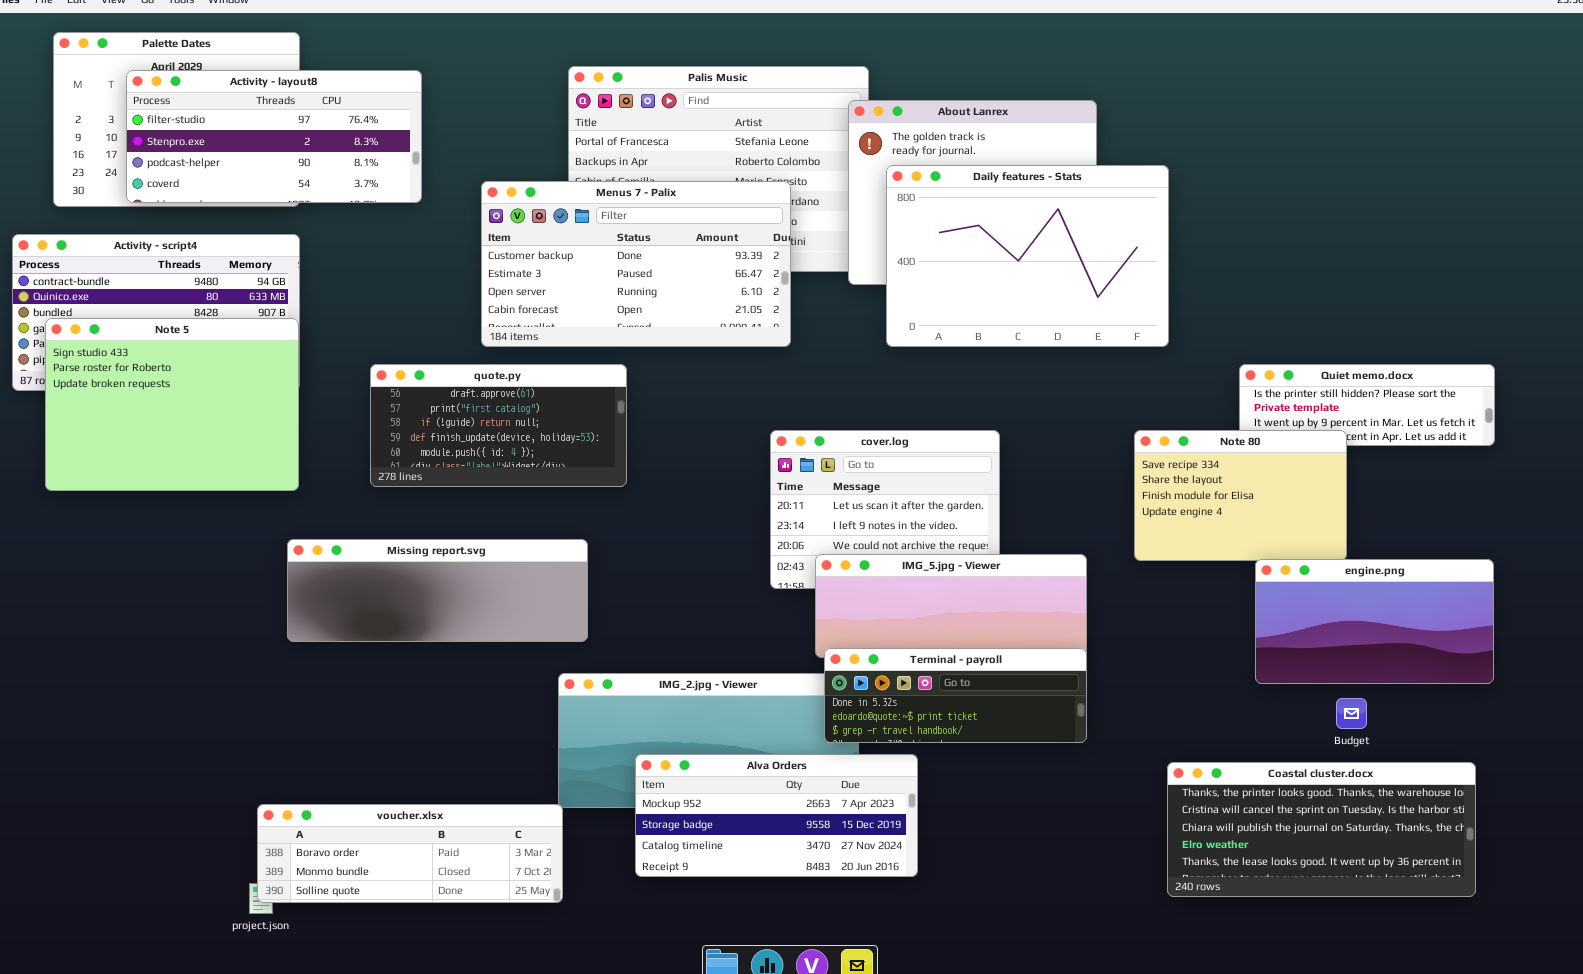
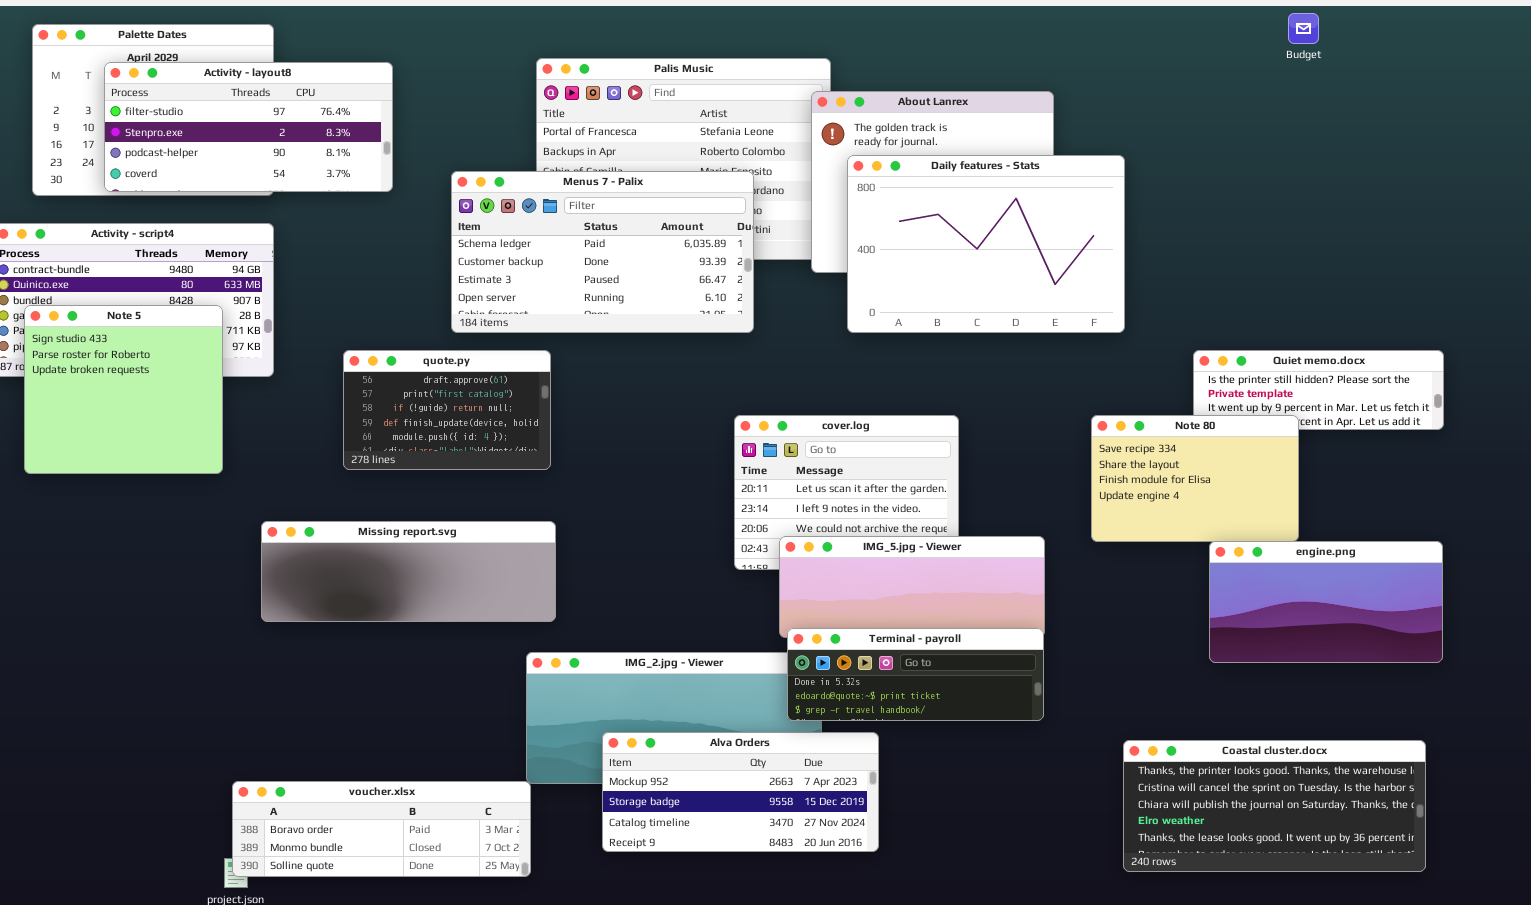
Menus 7 - Palix: [481,181,791,347] -> [451,171,754,333], scrolled up 1 row
Note 5: [45,318,299,491] -> [24,305,223,474], resized
quote.py: [370,364,627,487] -> [343,350,551,470], resized
Budget: [1336,698,1367,729] -> [1288,13,1319,44], moved

